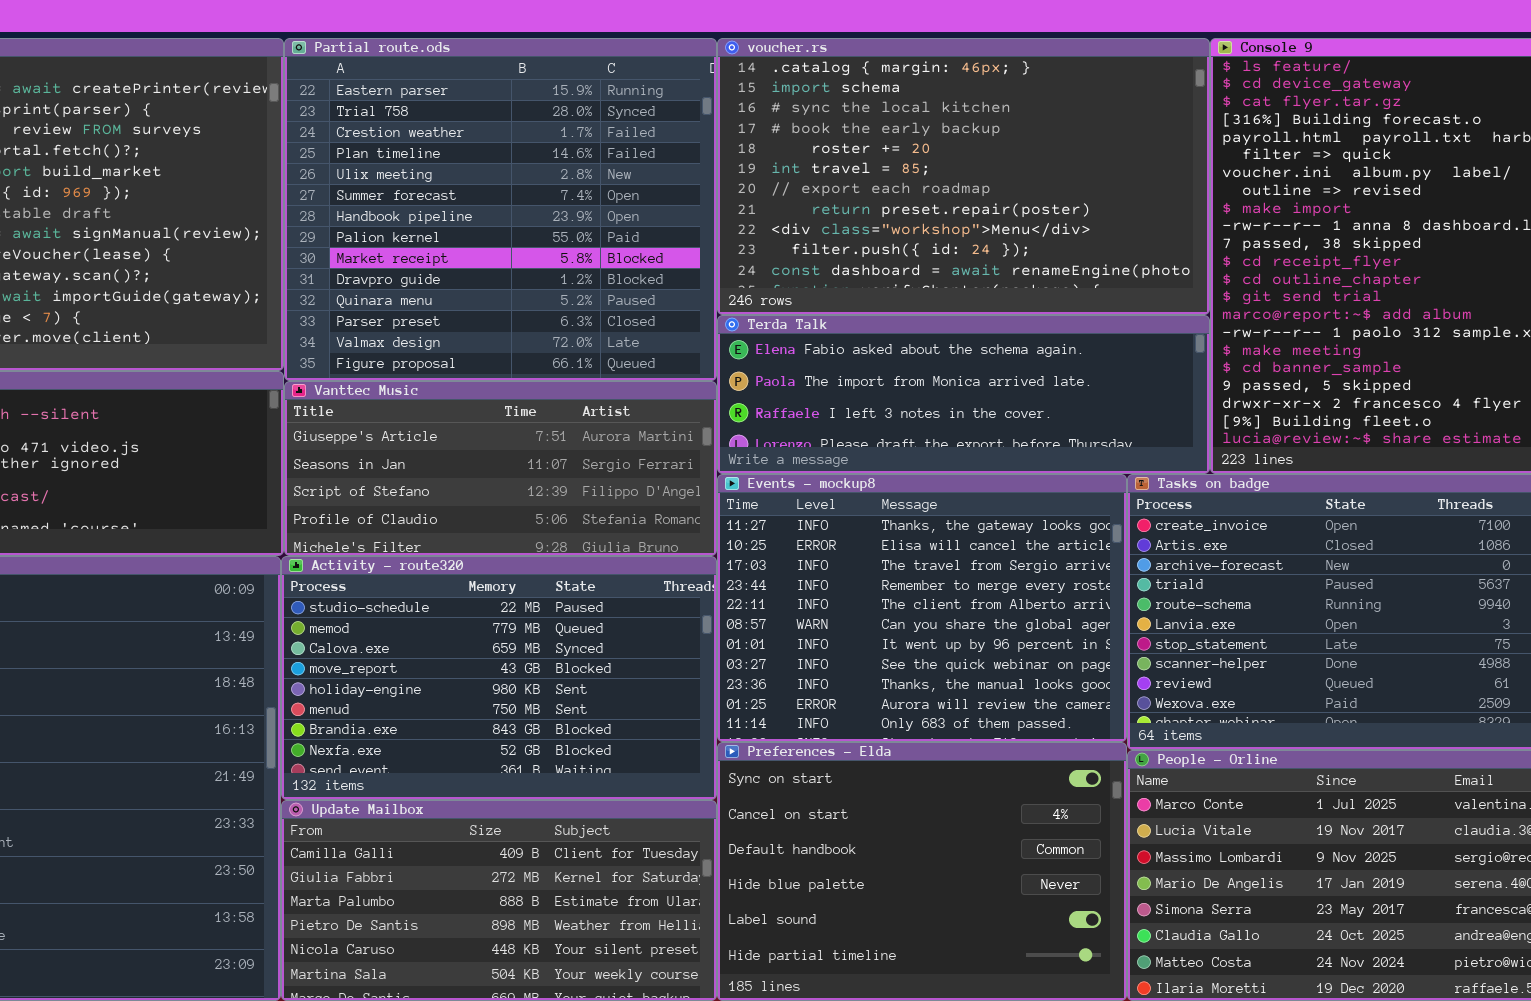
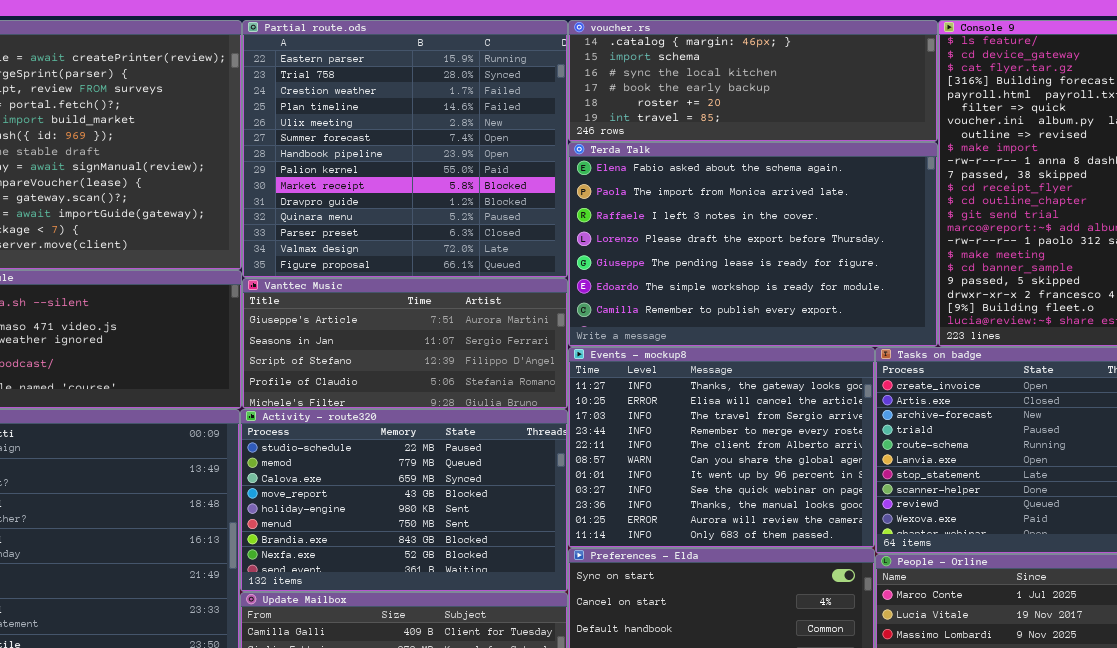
voucher.rs: [717,38,1210,315] -> [568,20,938,142], resized
Terda Talk: [717,315,1210,474] -> [568,142,938,347], resized

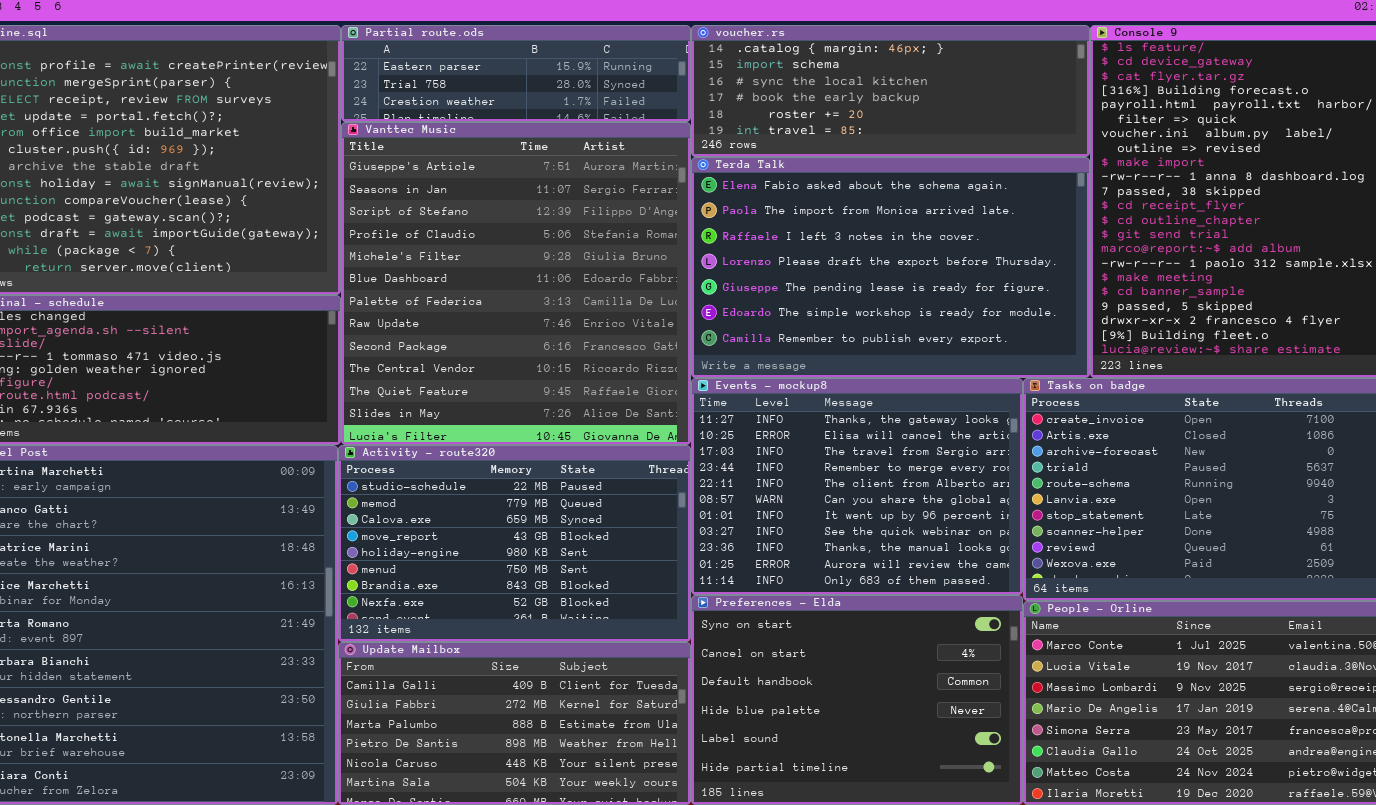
Partial route.ods: [242,20,568,278] -> [341,25,691,122], resized
Vanttec Music: [242,278,568,409] -> [341,122,691,445], resized

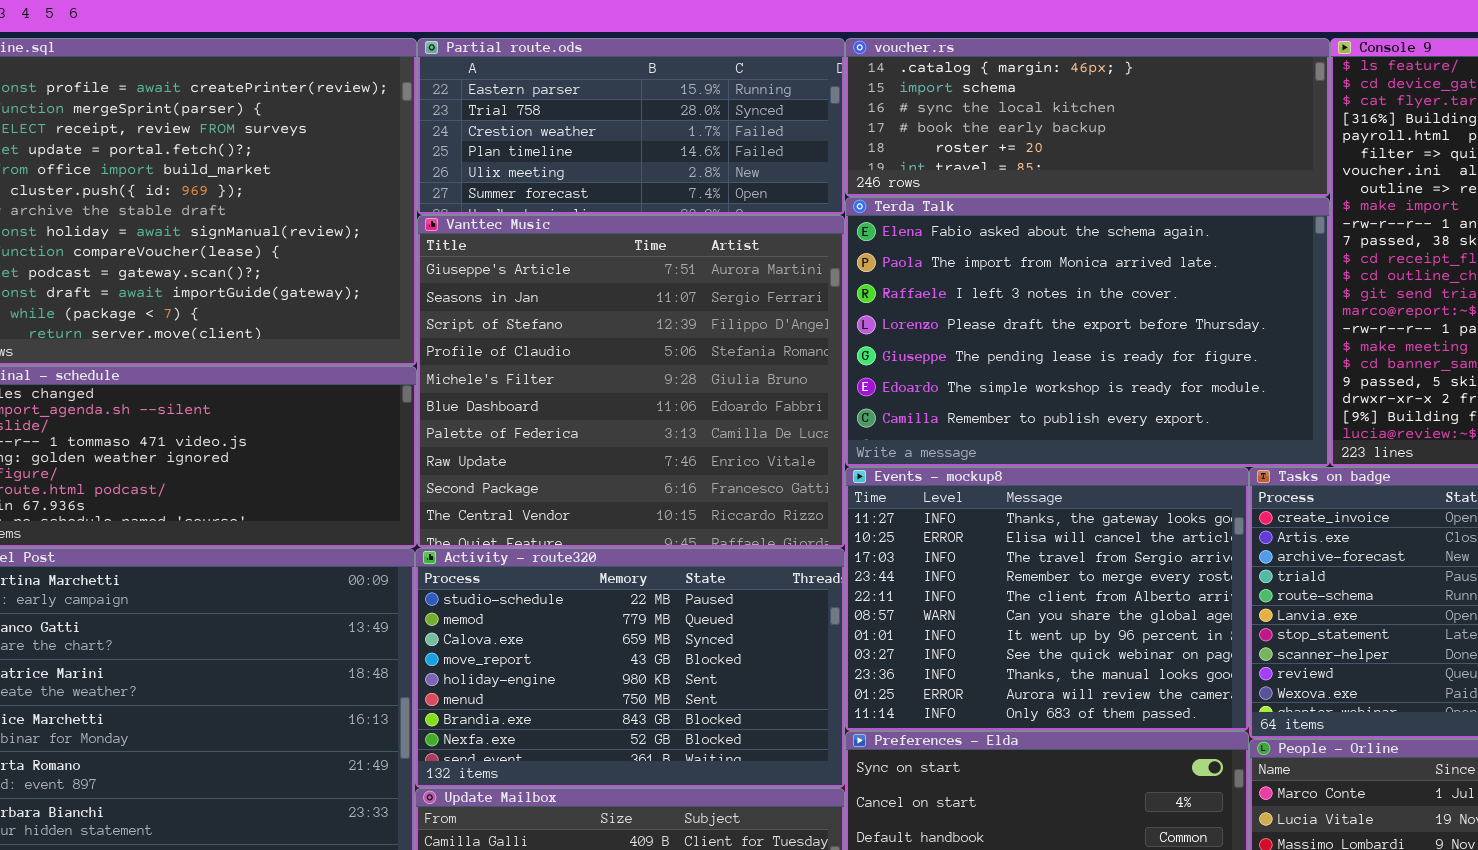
Partial route.ods: [341,25,691,122] -> [417,38,845,215], resized
Vanttec Music: [341,122,691,445] -> [417,215,845,548], resized

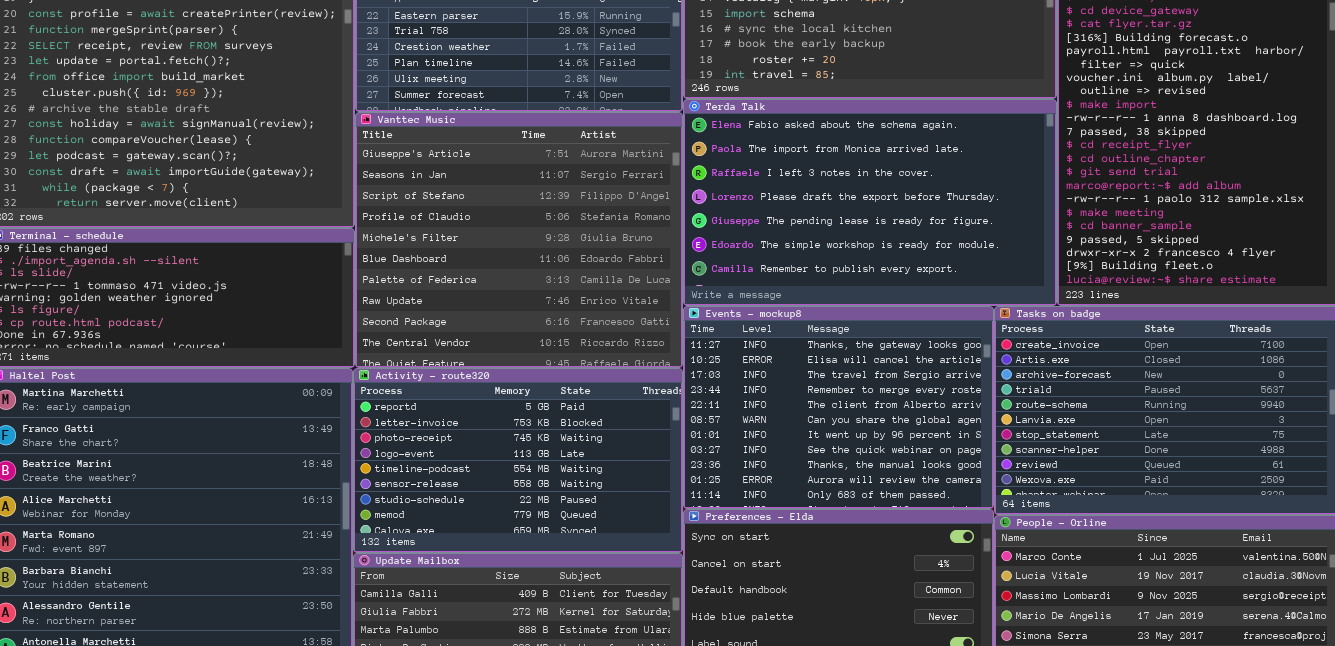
Activity - route320: [415,548,845,788] -> [353,368,683,553], scrolled up 6 rows

